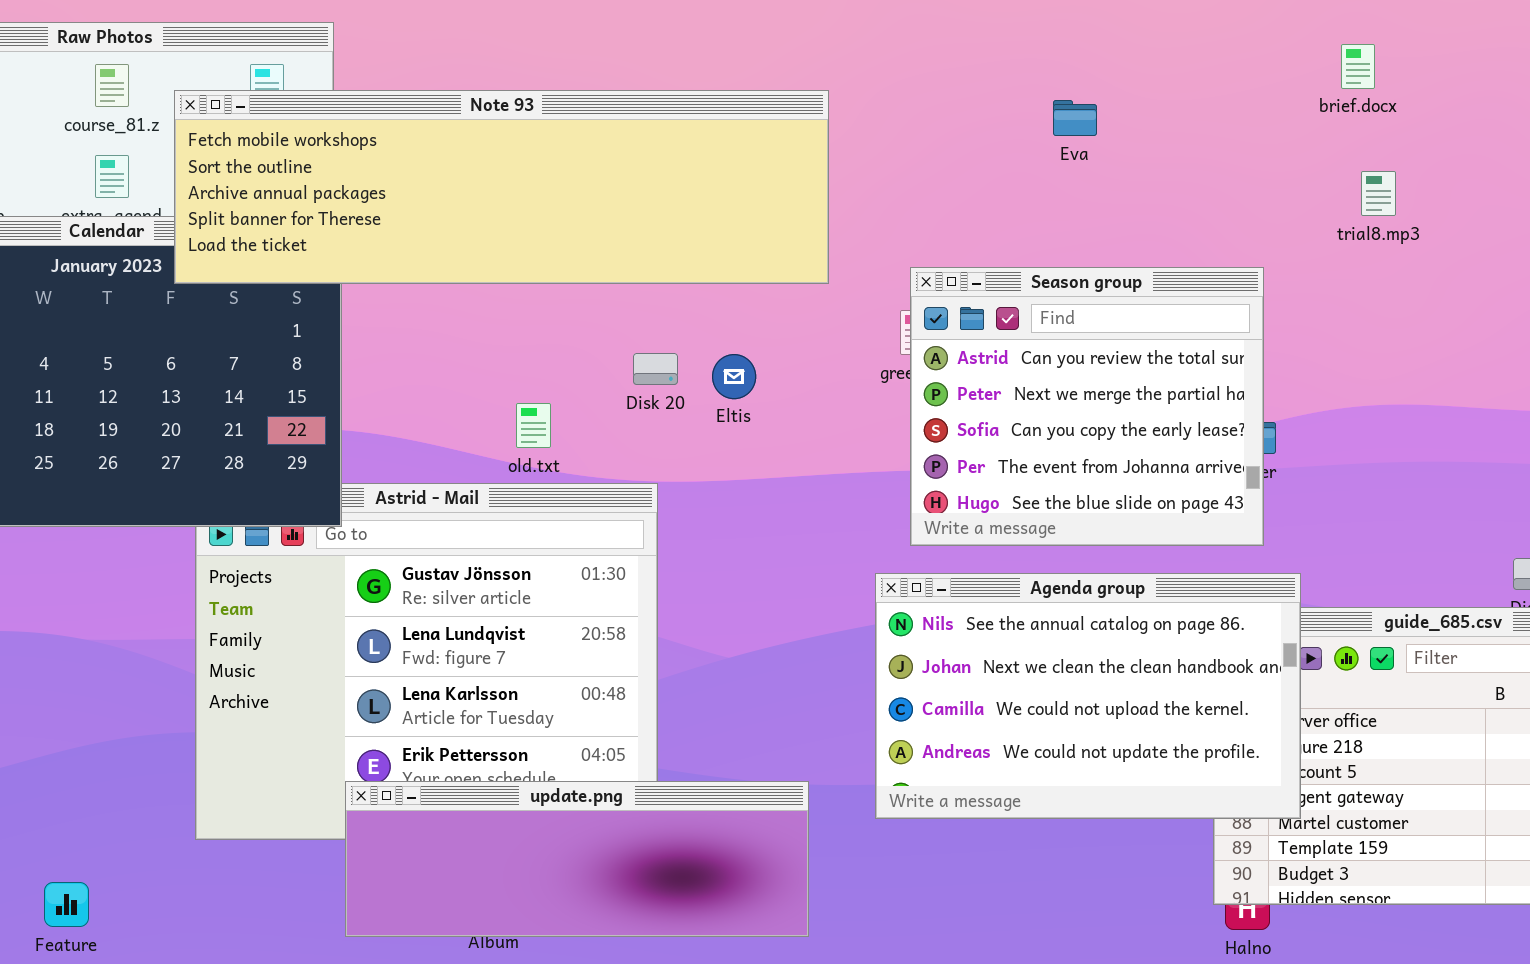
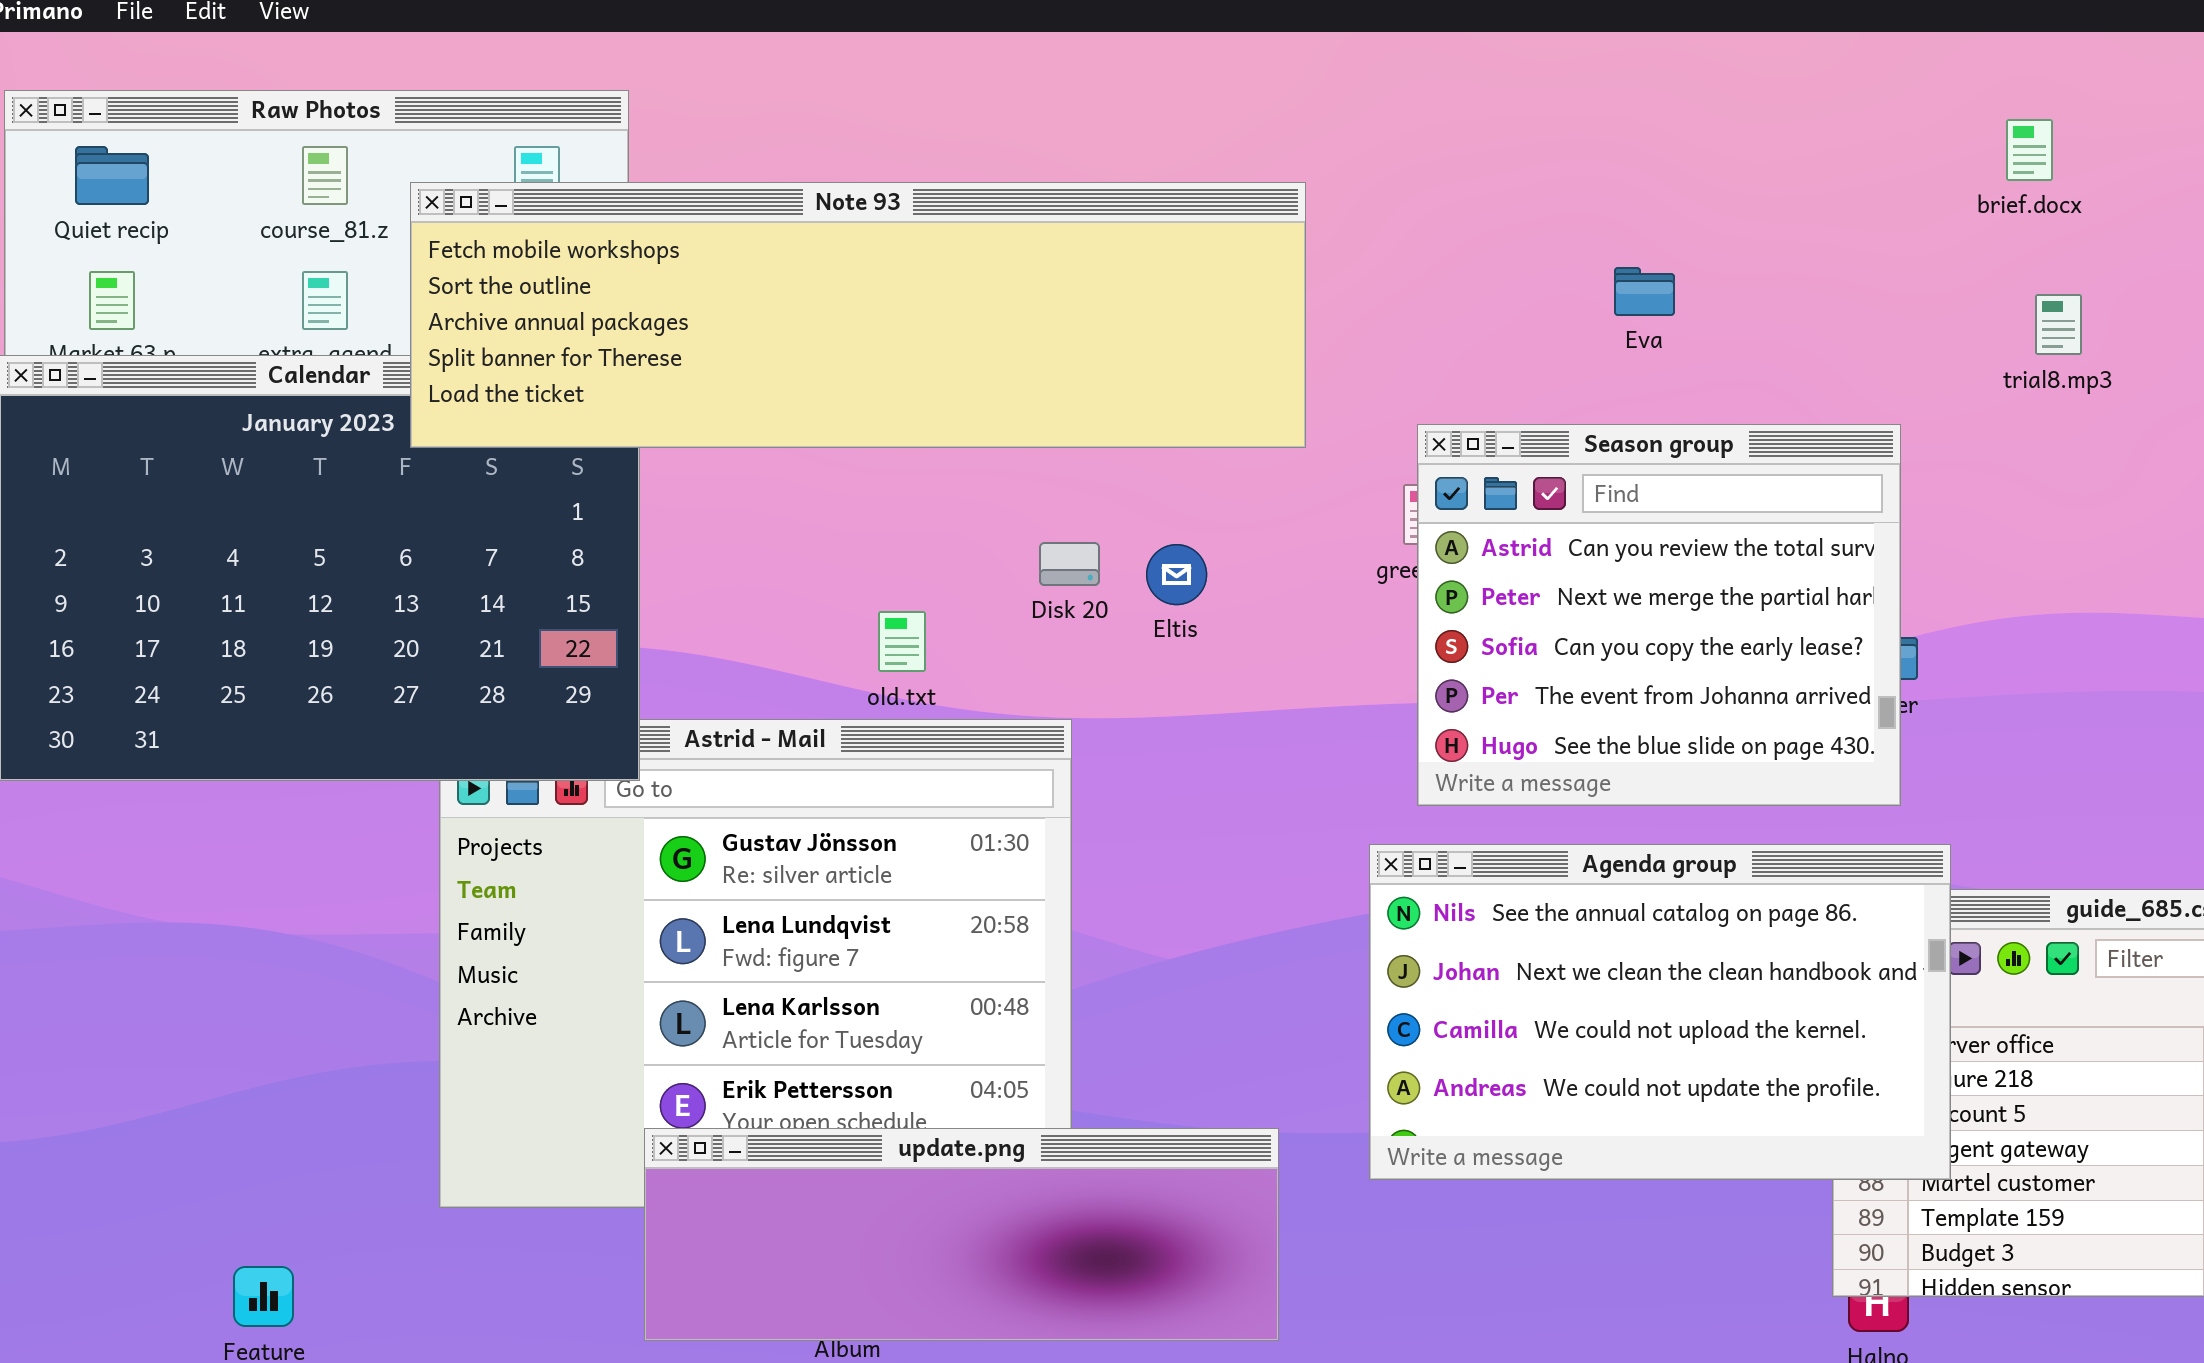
Eva: [1053,100,1097,136] -> [1614,267,1675,316], moved

